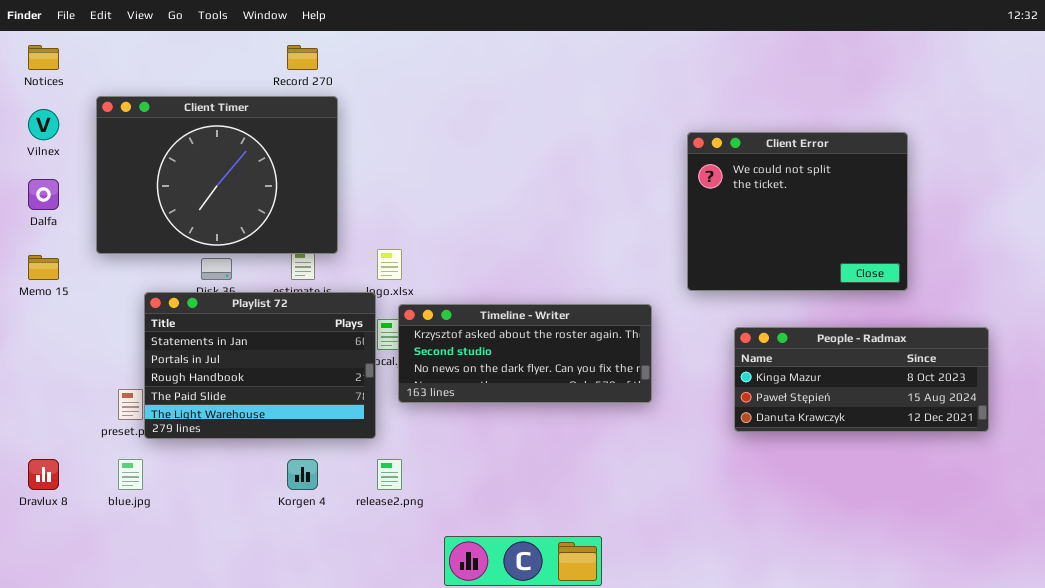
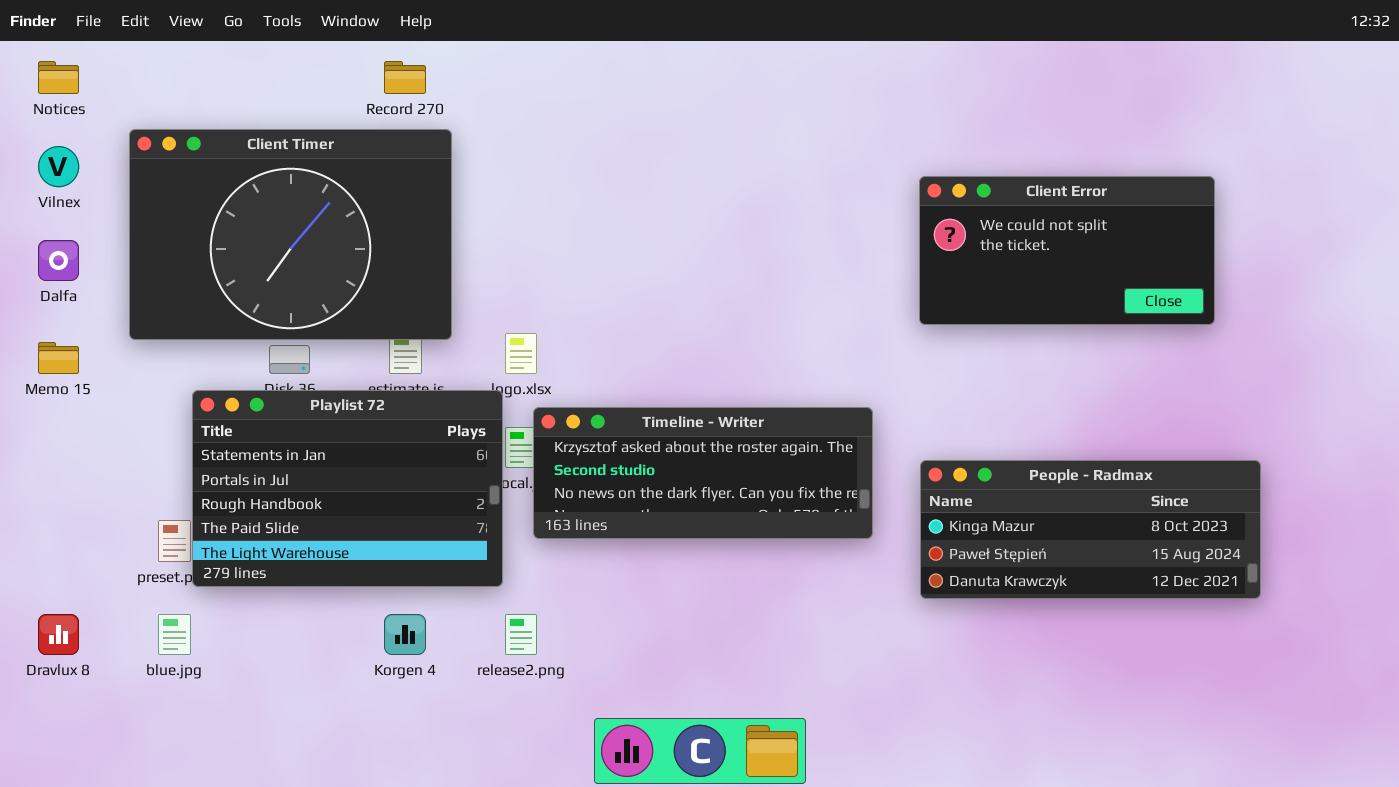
Client Error: [687,132,908,291] -> [919,176,1215,325], resized
People - Radmax: [734,327,989,432] -> [920,460,1261,599], moved

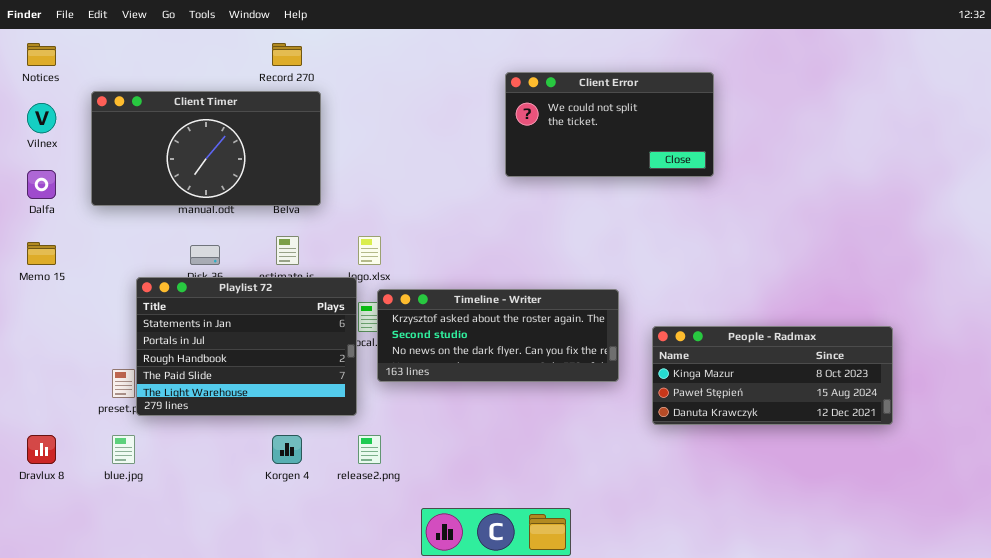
Client Timer: [129,129,452,340] -> [91,91,321,206], resized
Client Error: [919,176,1215,325] -> [505,72,714,177], moved

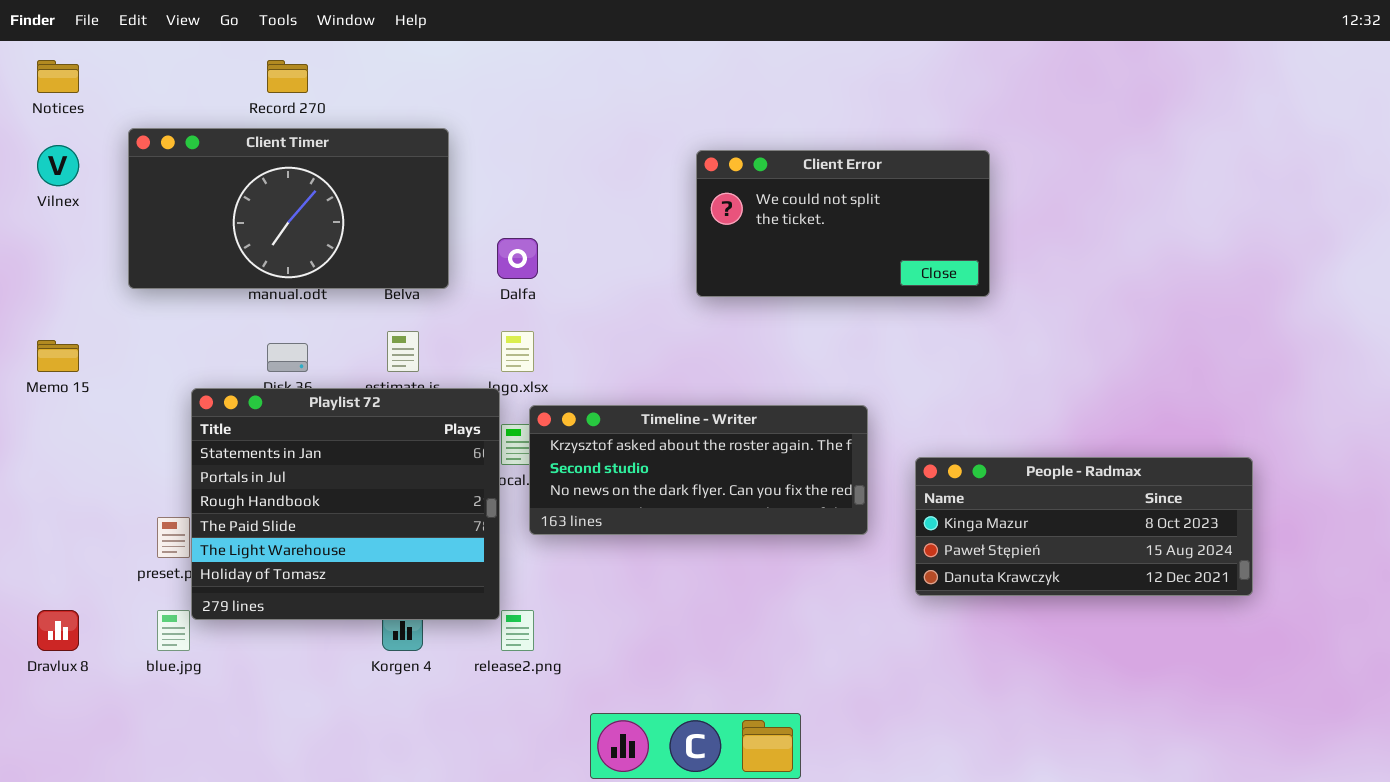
Record 270: [272,43,302,66] -> [267,60,308,93], moved
Client Error: [505,72,714,177] -> [696,150,990,297], moved
Dalfa: [27,170,56,199] -> [497,238,538,279], moved
Playlist 72: [136,277,357,416] -> [191,388,500,620], resized

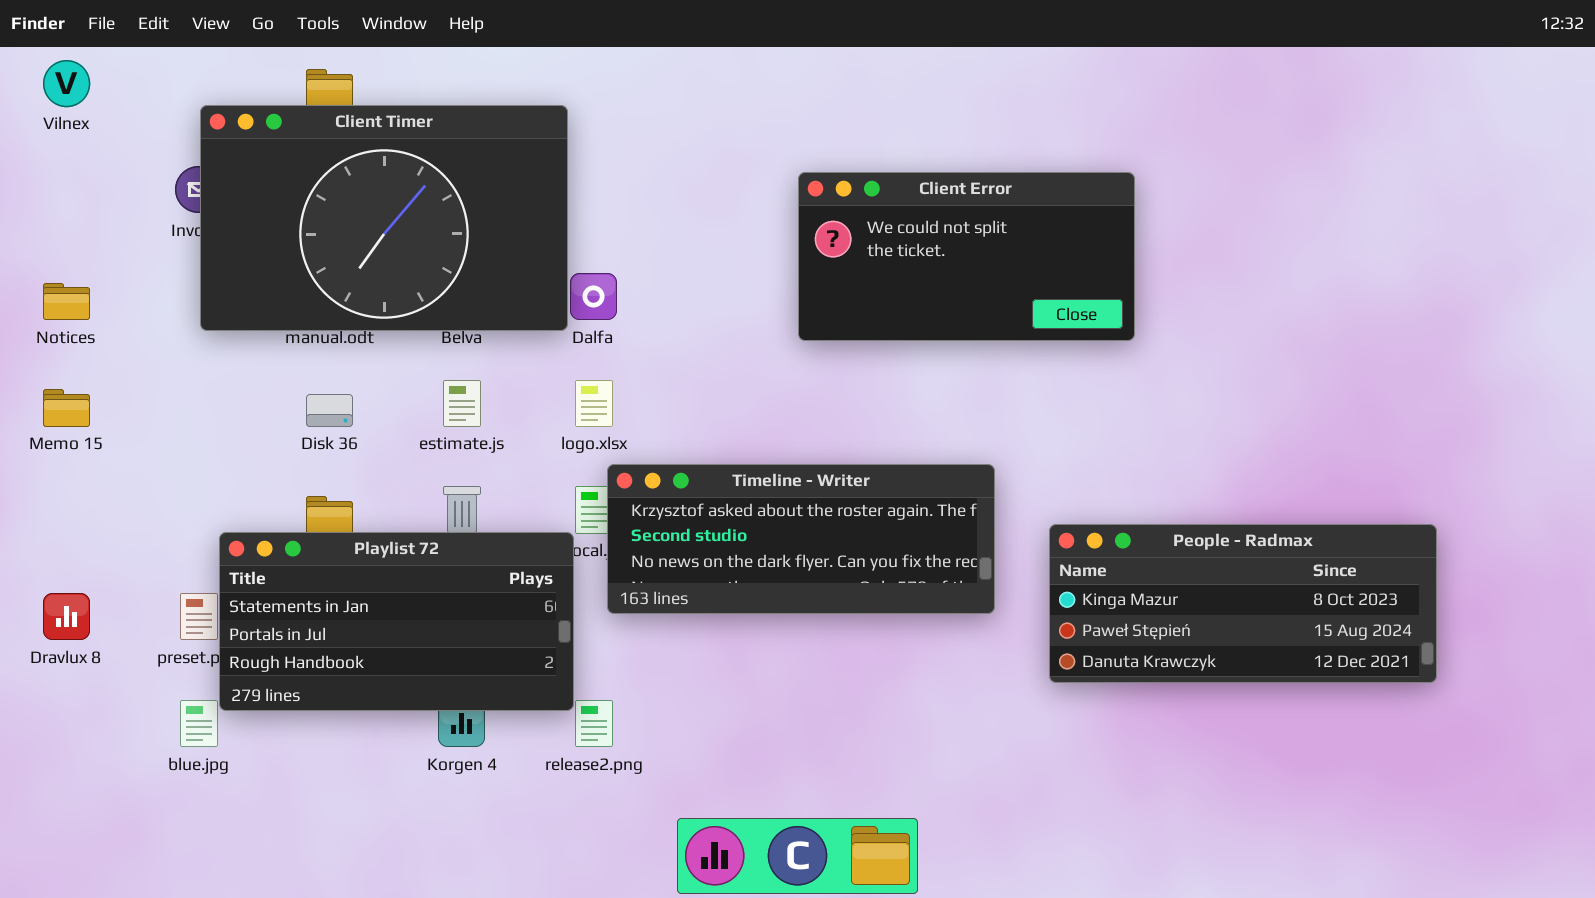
Notices: [37,60,79,93] -> [43,283,90,320], moved
Client Timer: [128,128,449,289] -> [200,105,568,331], moved, resized
Vilnex: [37,145,79,186] -> [43,60,90,107], moved
Playlist 72: [191,388,500,620] -> [219,532,574,711], resized
Dravlux 8: [37,610,79,651] -> [43,593,90,640], moved

